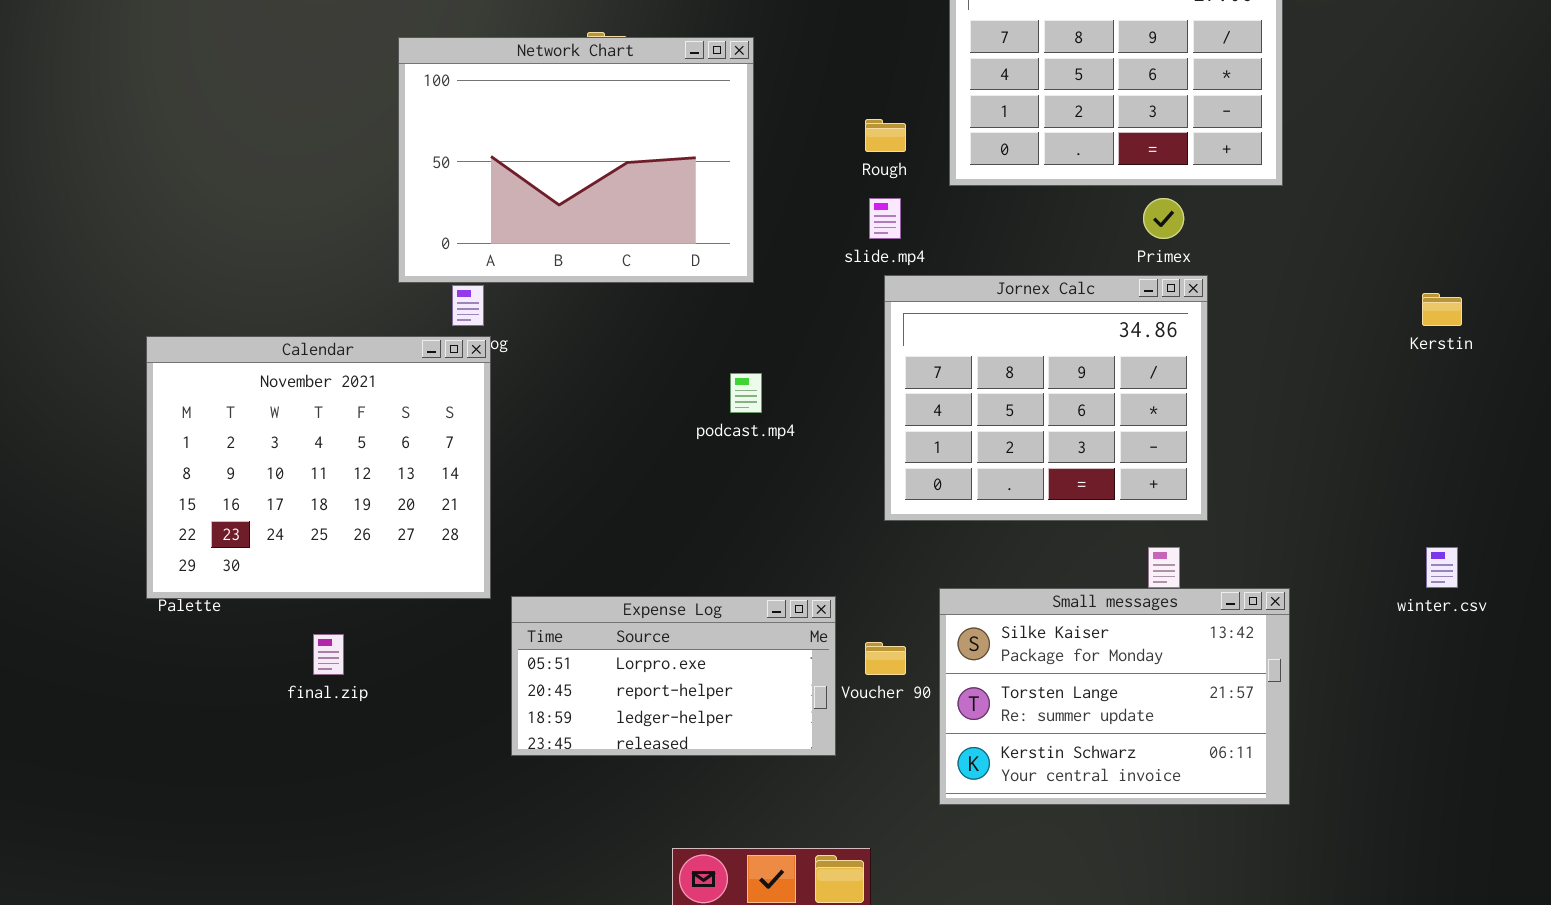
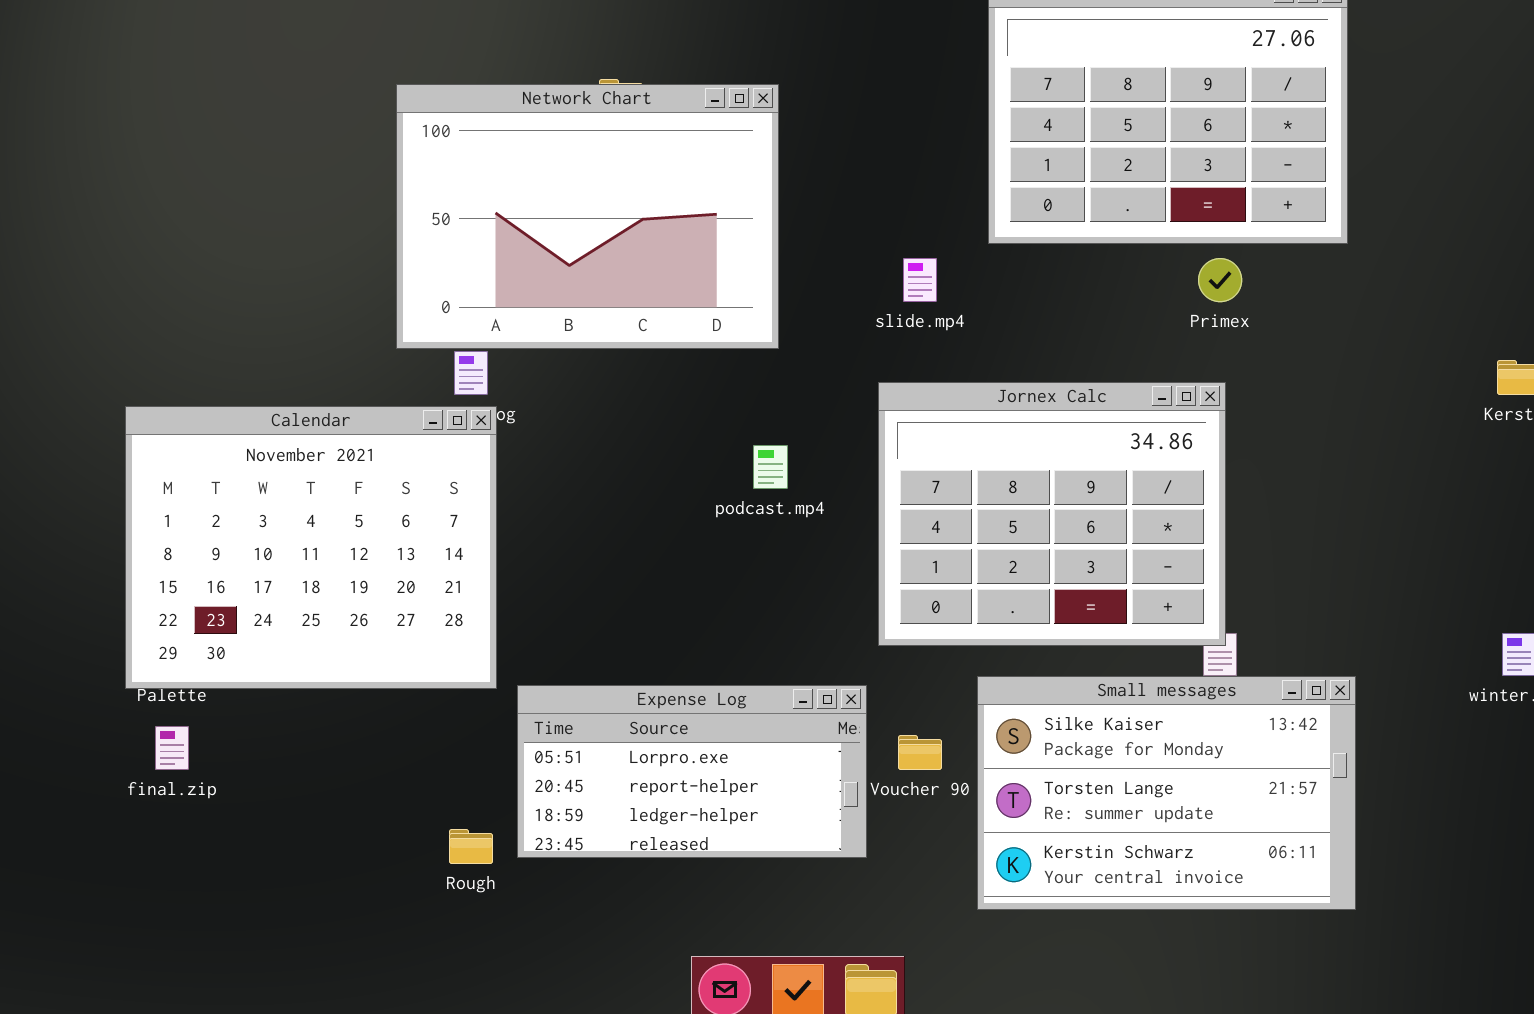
Rough: [865,119,906,152] -> [449,829,493,864], moved
Jornex Calc: [884,275,1208,521] -> [878,382,1226,646], moved
final.zip: [313,634,344,675] -> [155,726,189,770], moved

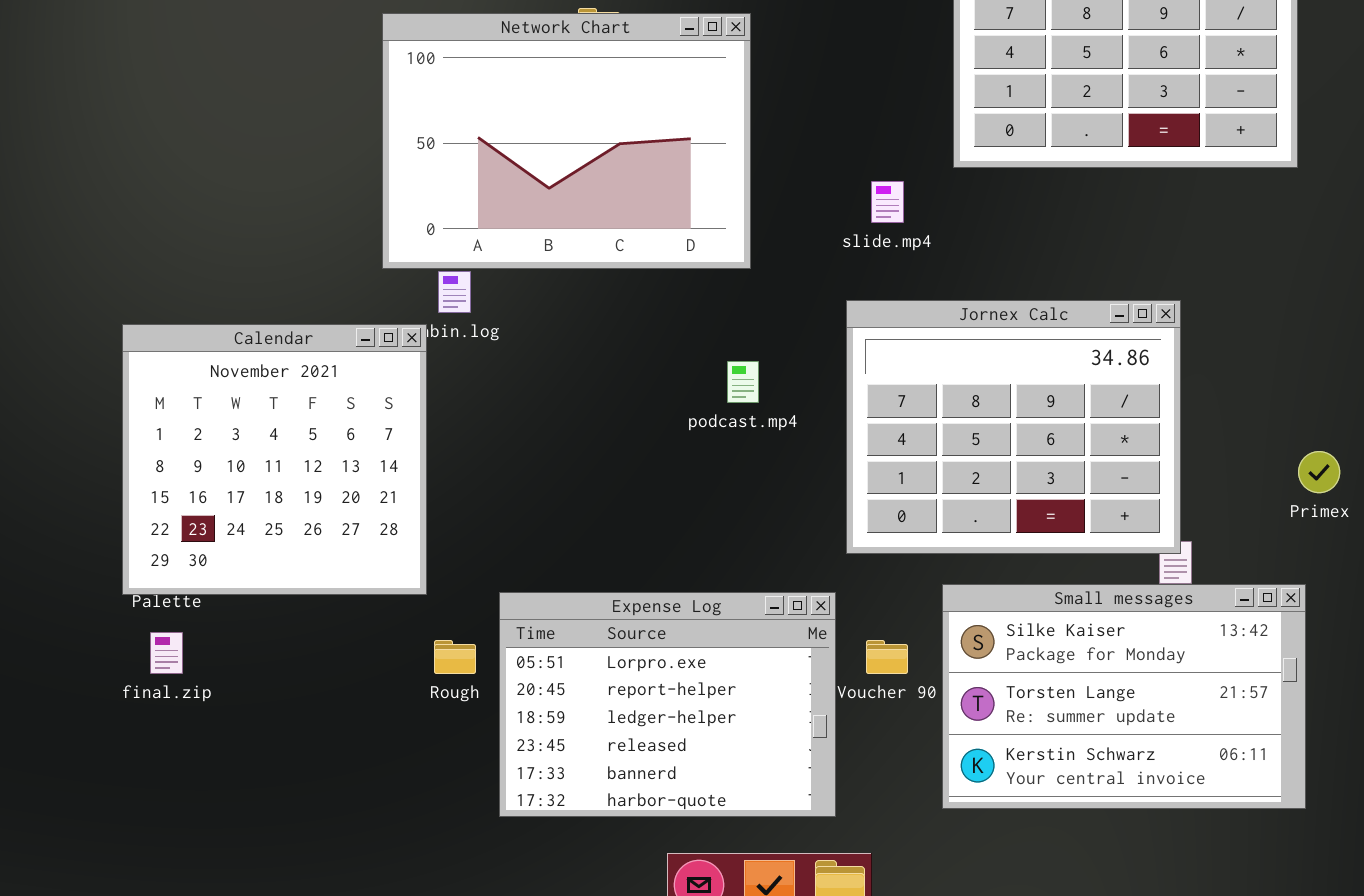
Primex: [1198,258,1242,302] -> [1298,451,1340,493], moved
Calendar: [125,406,497,689] -> [122,324,427,595], resized
Expense Log: [517,685,867,858] -> [499,592,836,817], resized
Rough: [449,829,493,864] -> [434,640,476,674], moved

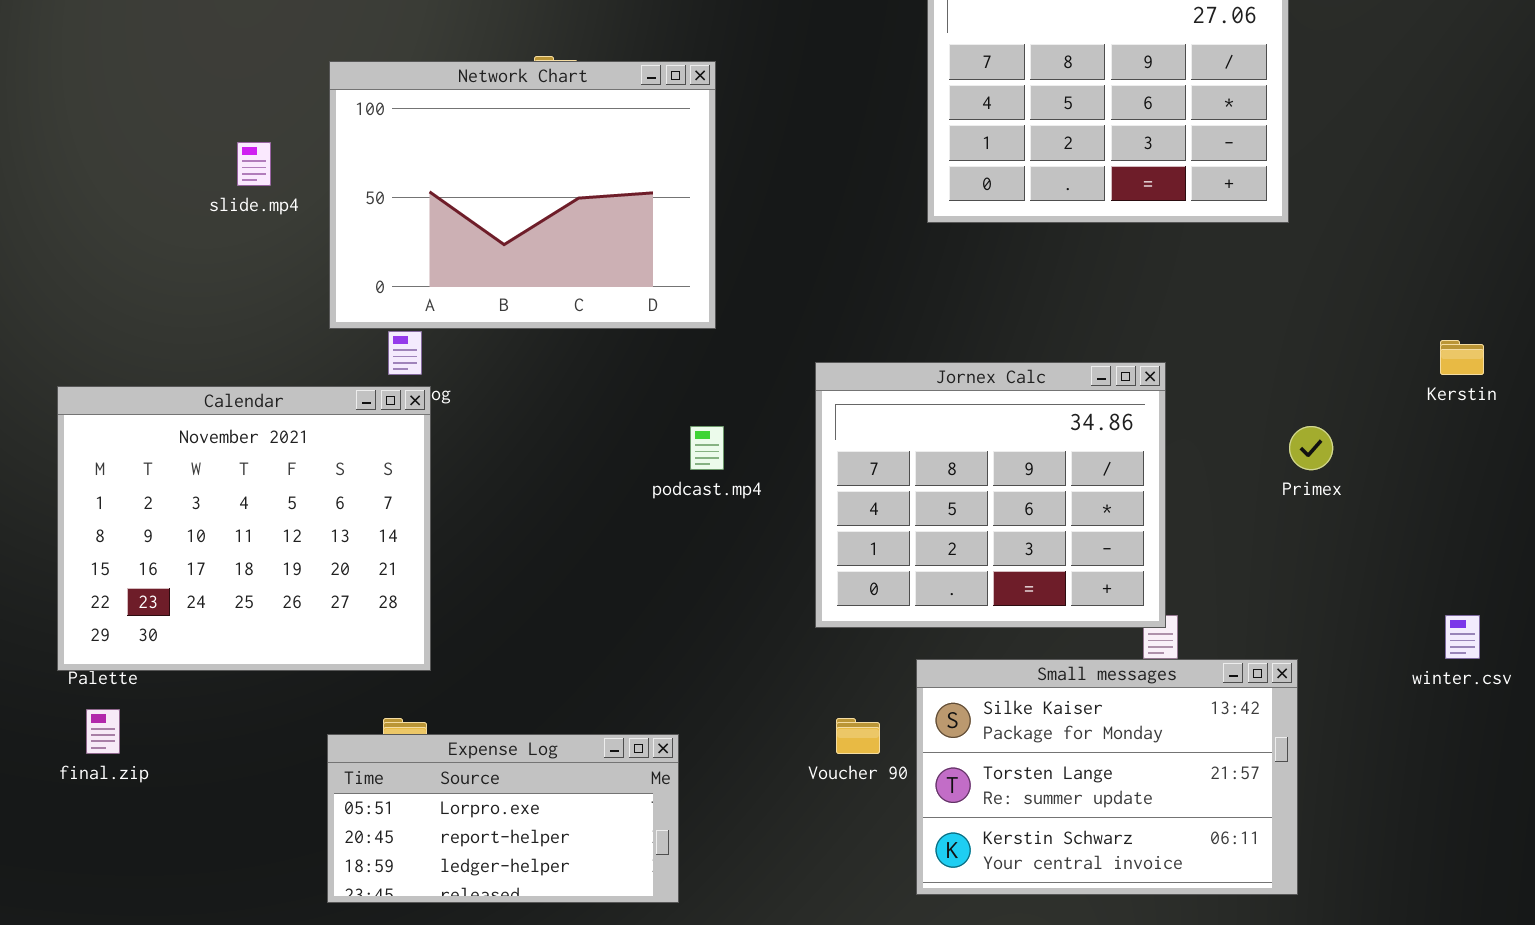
slide.mp4: [871,181,904,223] -> [237,142,271,186], moved
Calendar: [122,324,427,595] -> [57,386,431,671], resized
Primex: [1298,451,1340,493] -> [1289,426,1333,470], moved
Expense Log: [499,592,836,817] -> [327,734,679,903], moved, resized

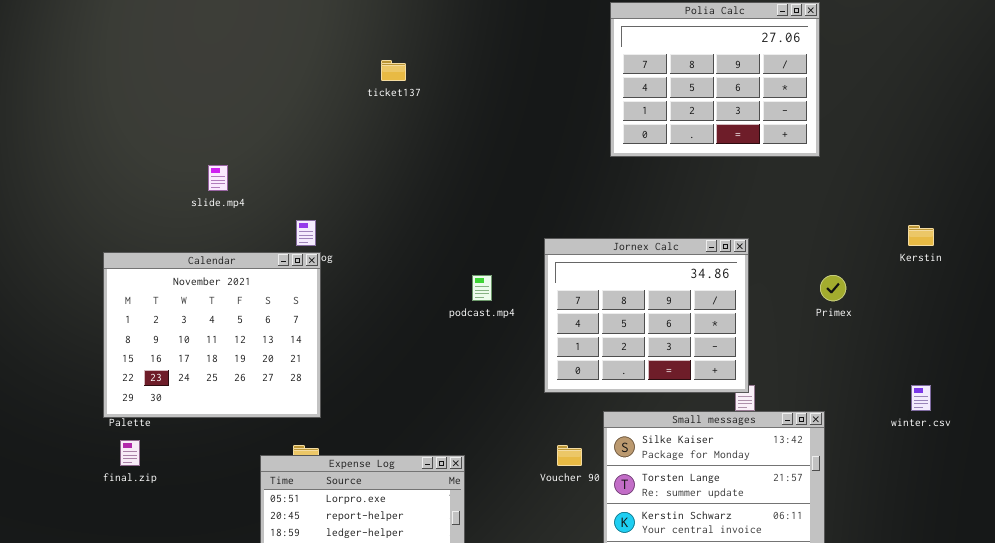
Network Chart: [329,61,716,329] -> none, closed
slide.mp4: [237,142,271,186] -> [208,165,228,191], moved

